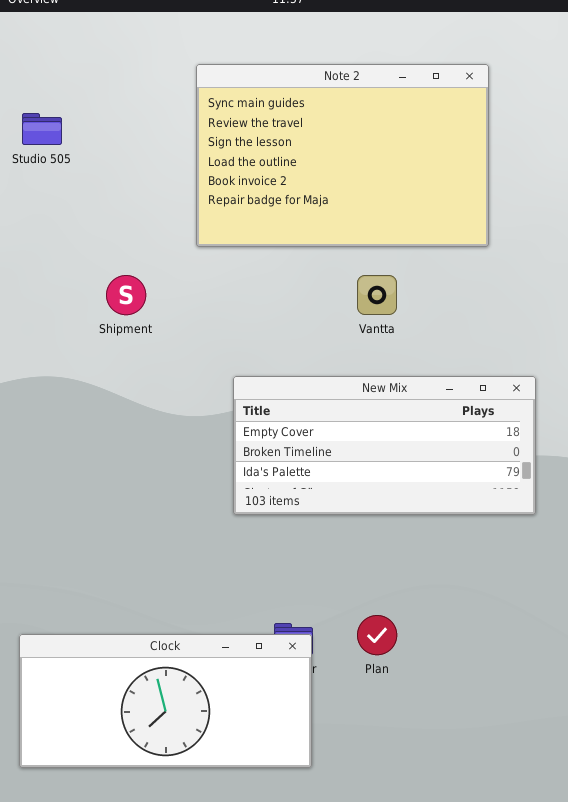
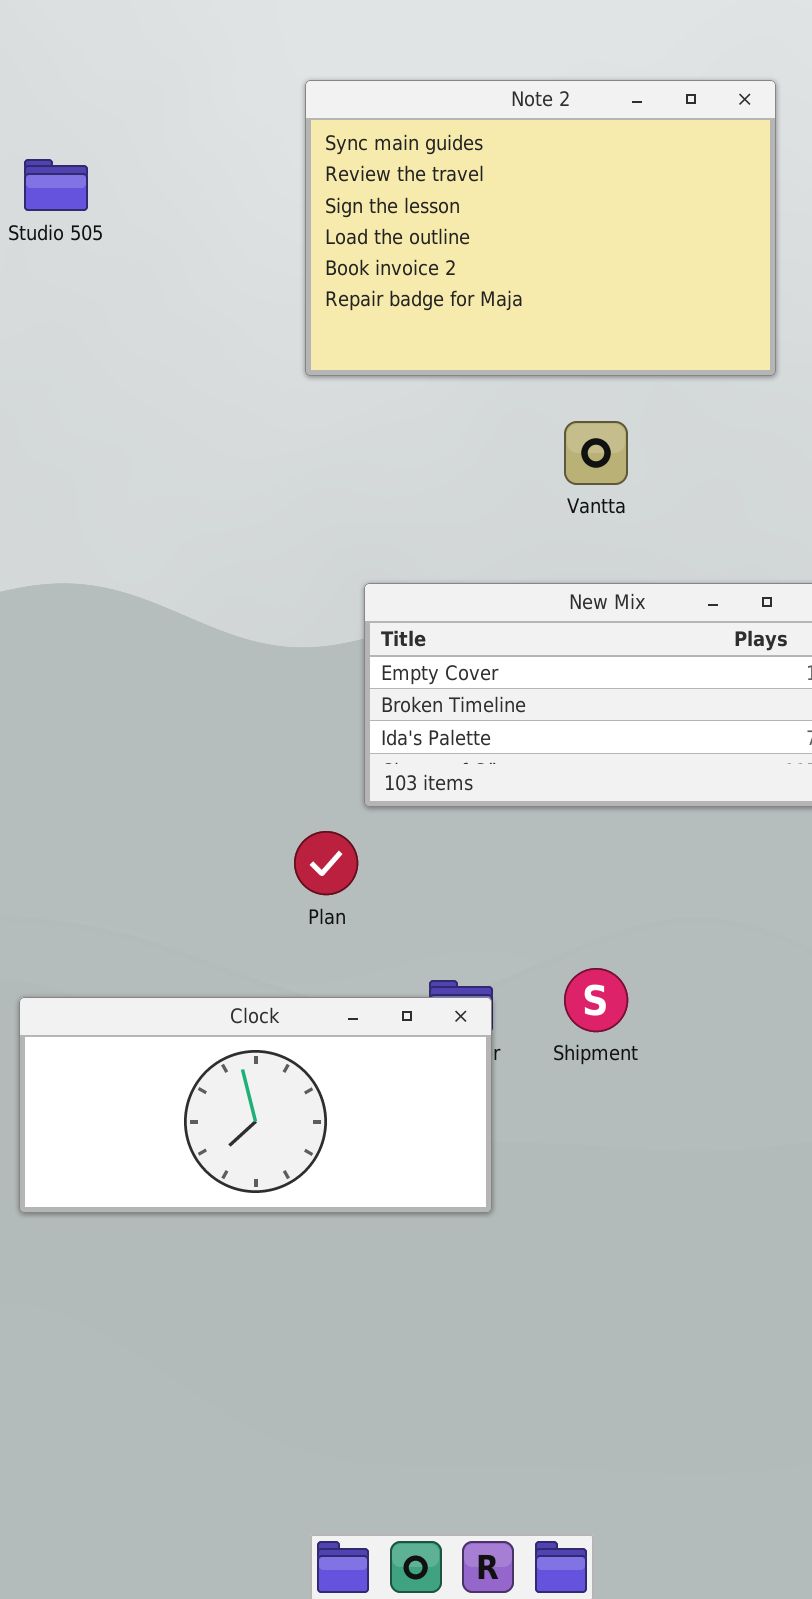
Shipment: [106,275,146,315] -> [564,968,628,1032], moved
Plan: [357,615,397,655] -> [294,831,358,895], moved

